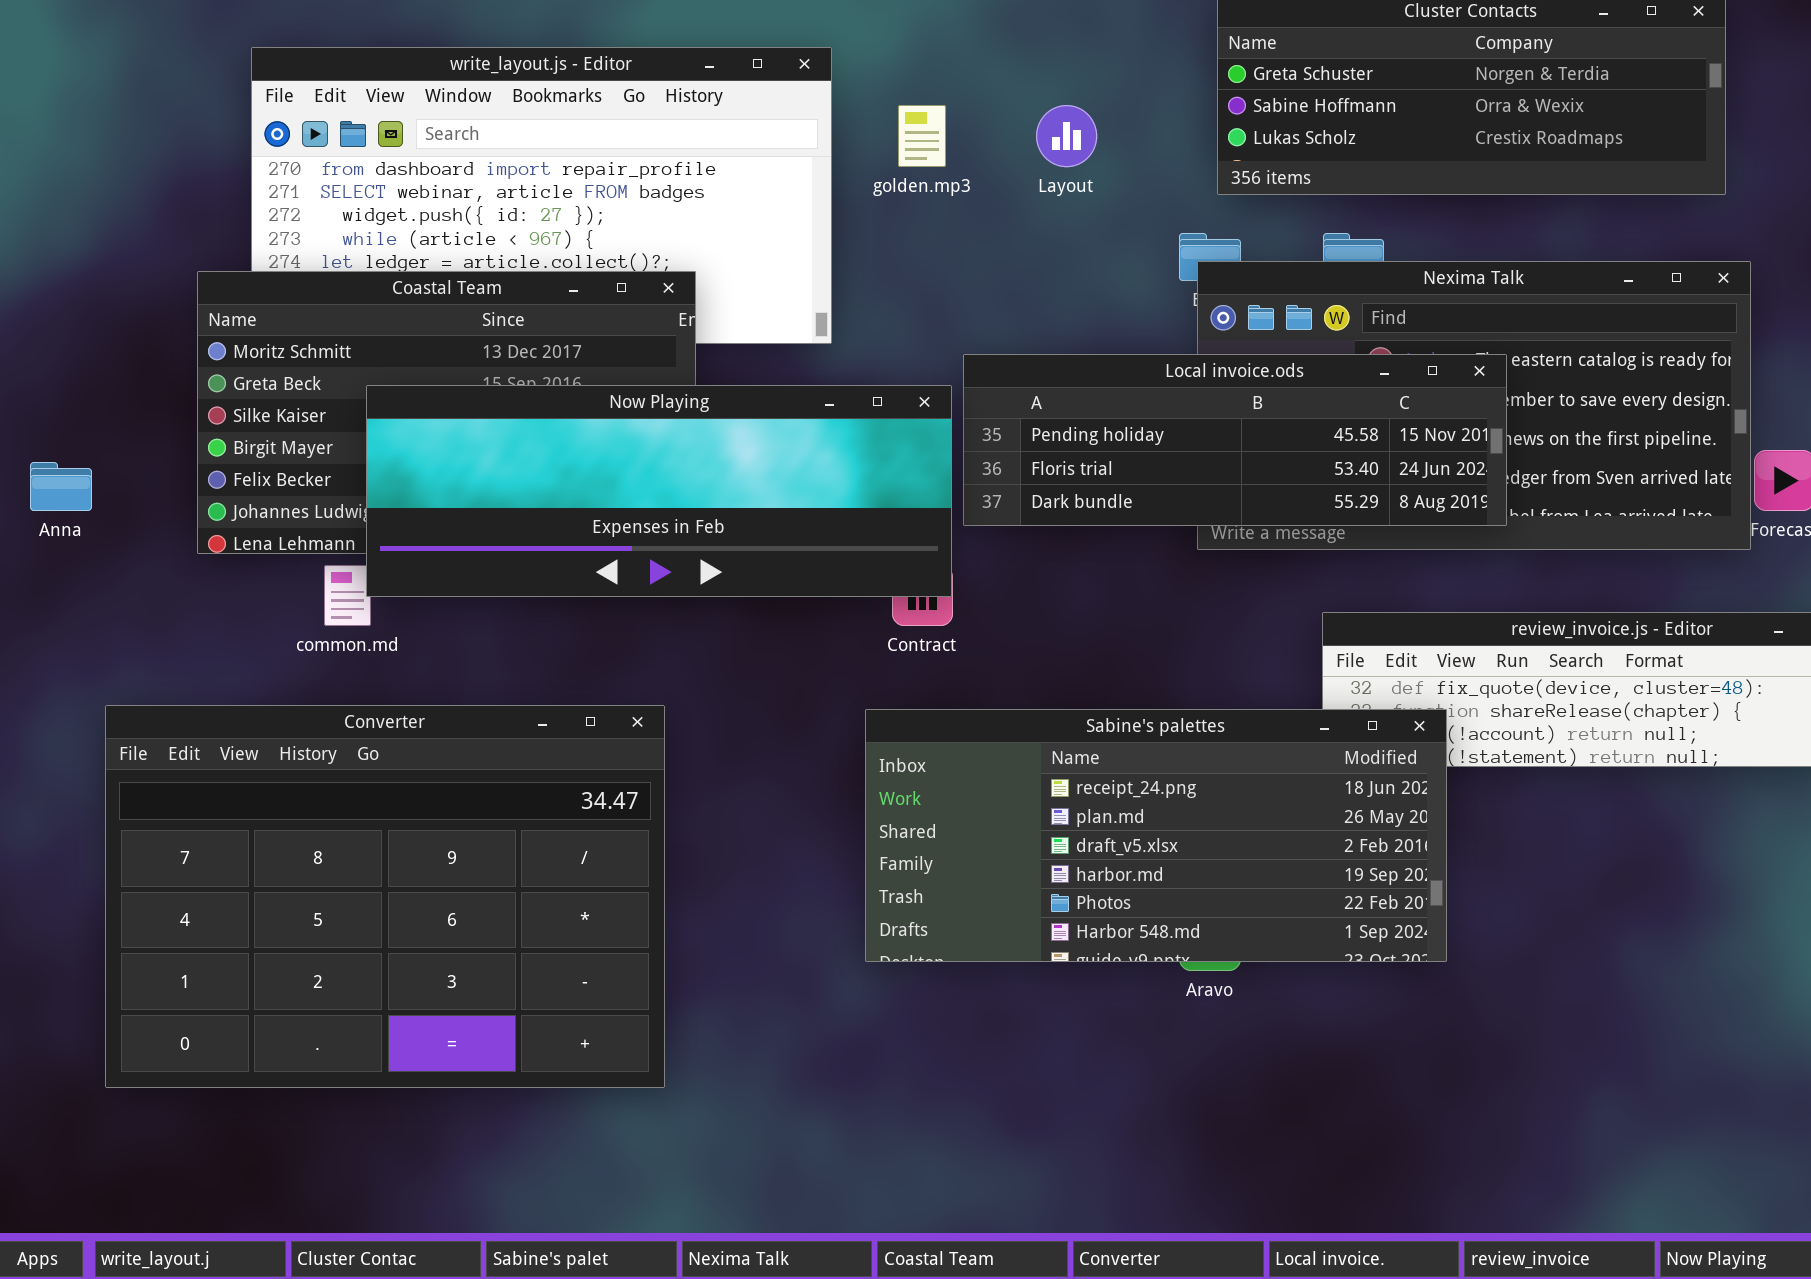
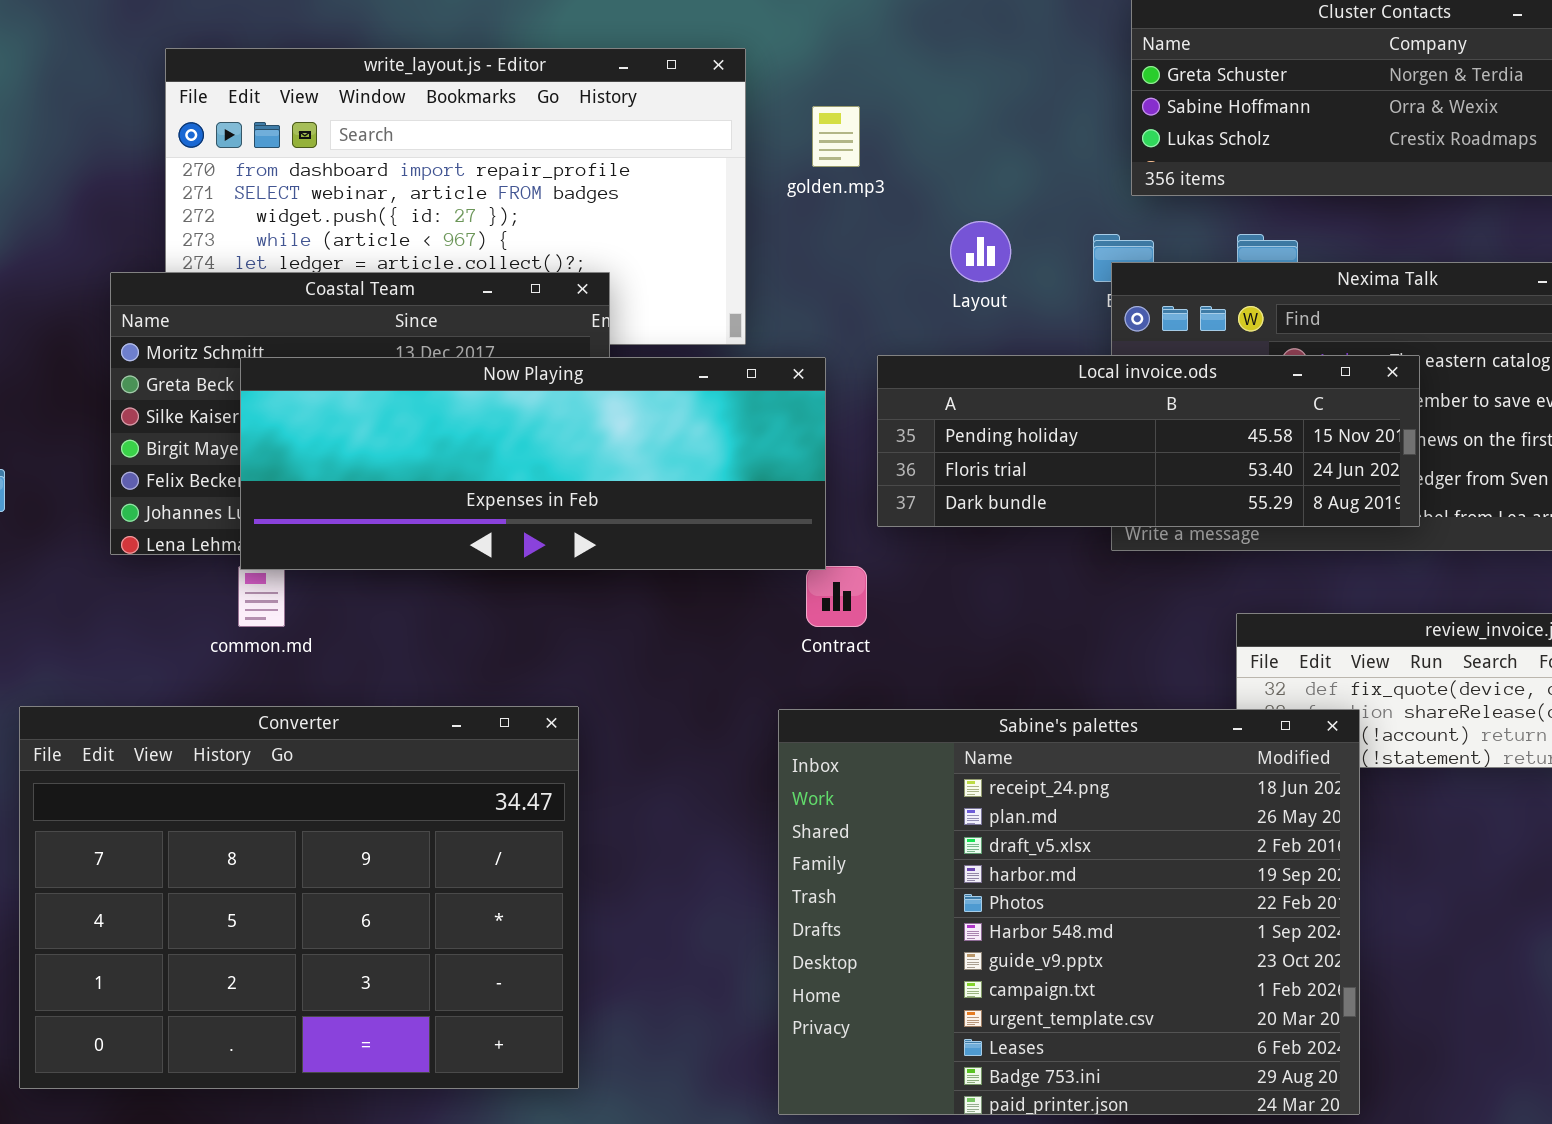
Layout: [1036,105,1097,167] -> [950,221,1011,282], moved
Now Playing: [366,385,952,597] -> [240,357,826,570], moved
Sabine's palettes: [865,709,1447,962] -> [778,709,1360,1115], resized

